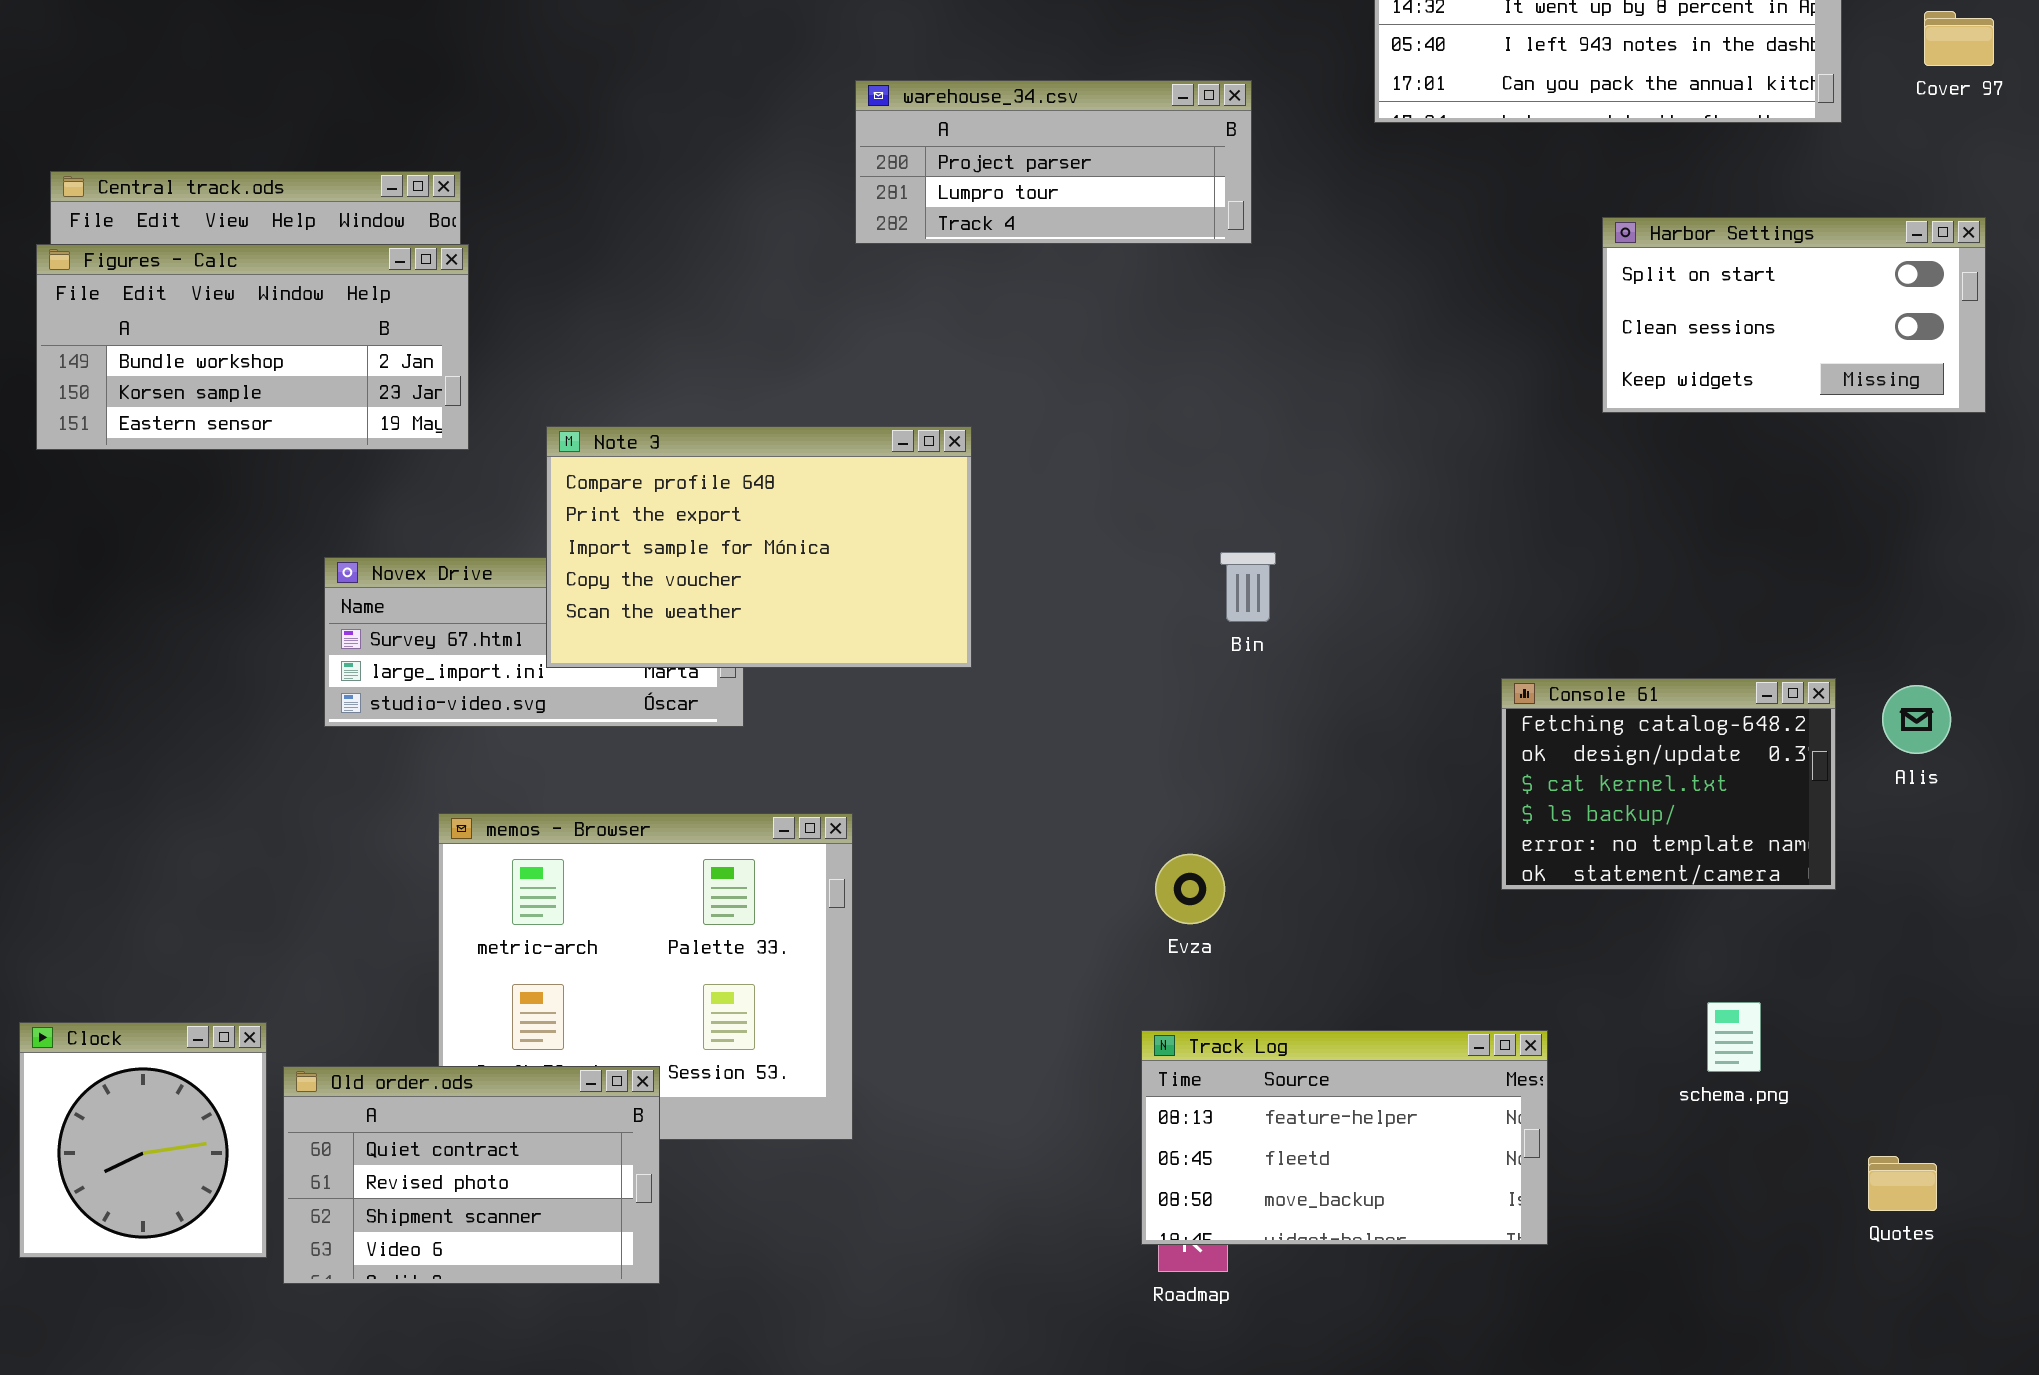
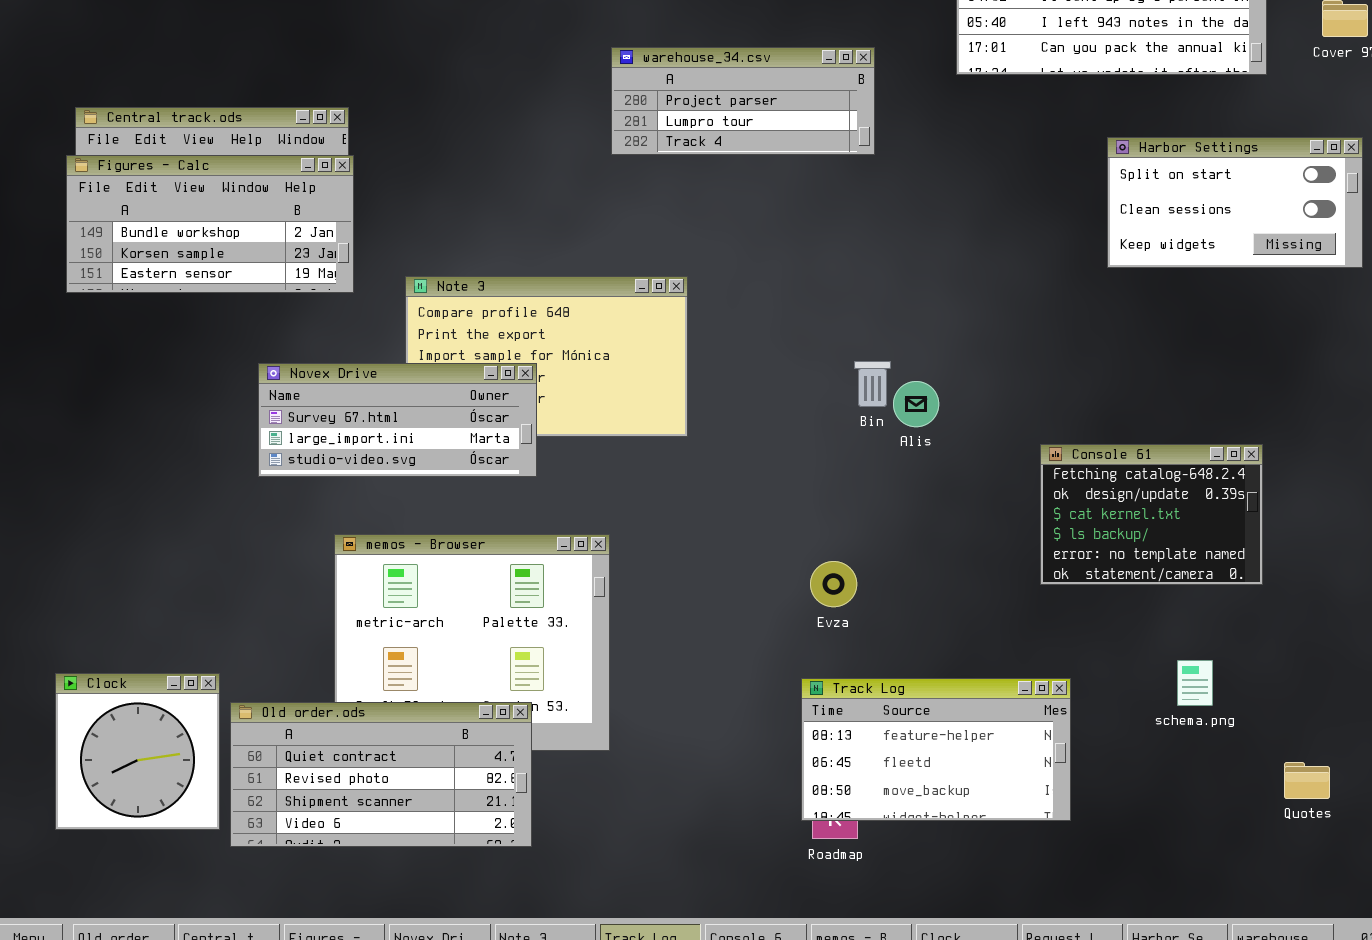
Novex Drive: [324,557,744,727] -> [258,363,537,477], raised
Alis: [1882,685,1951,754] -> [893,381,939,427], moved
Old order.ods: [283,1066,660,1284] -> [230,702,532,847], resized

